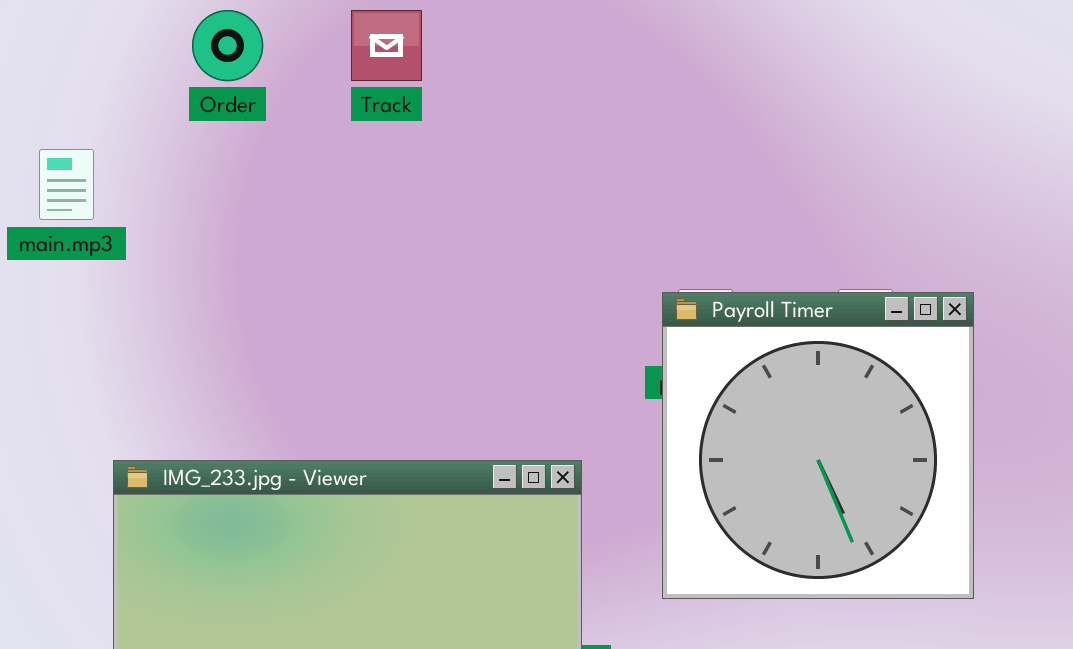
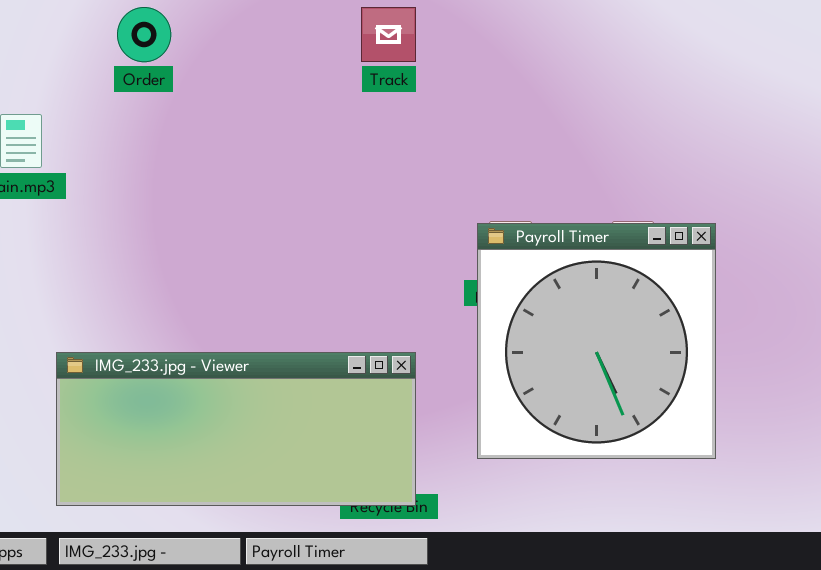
Track: [351,10,422,81] -> [361,7,416,62], moved

